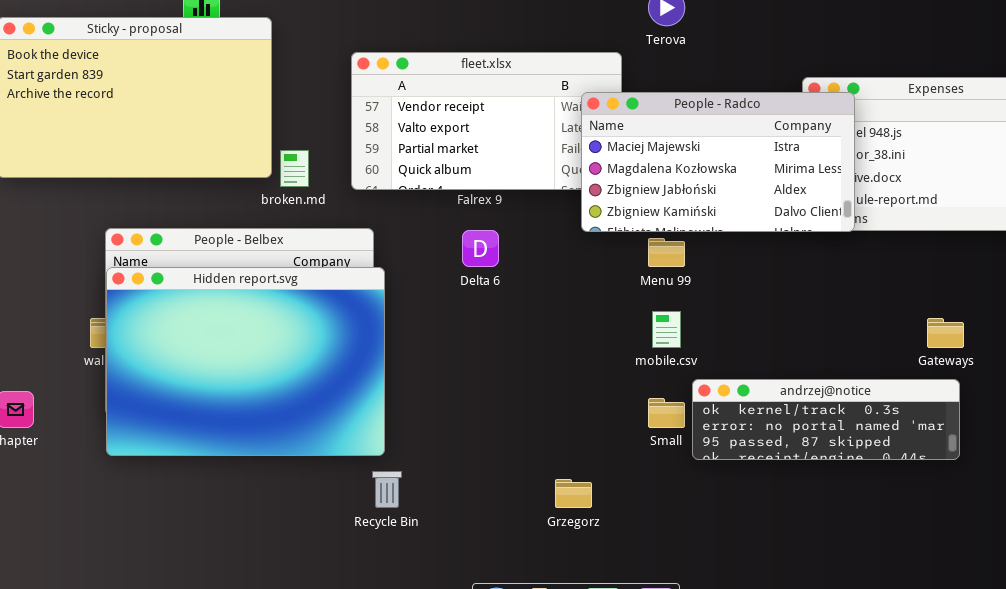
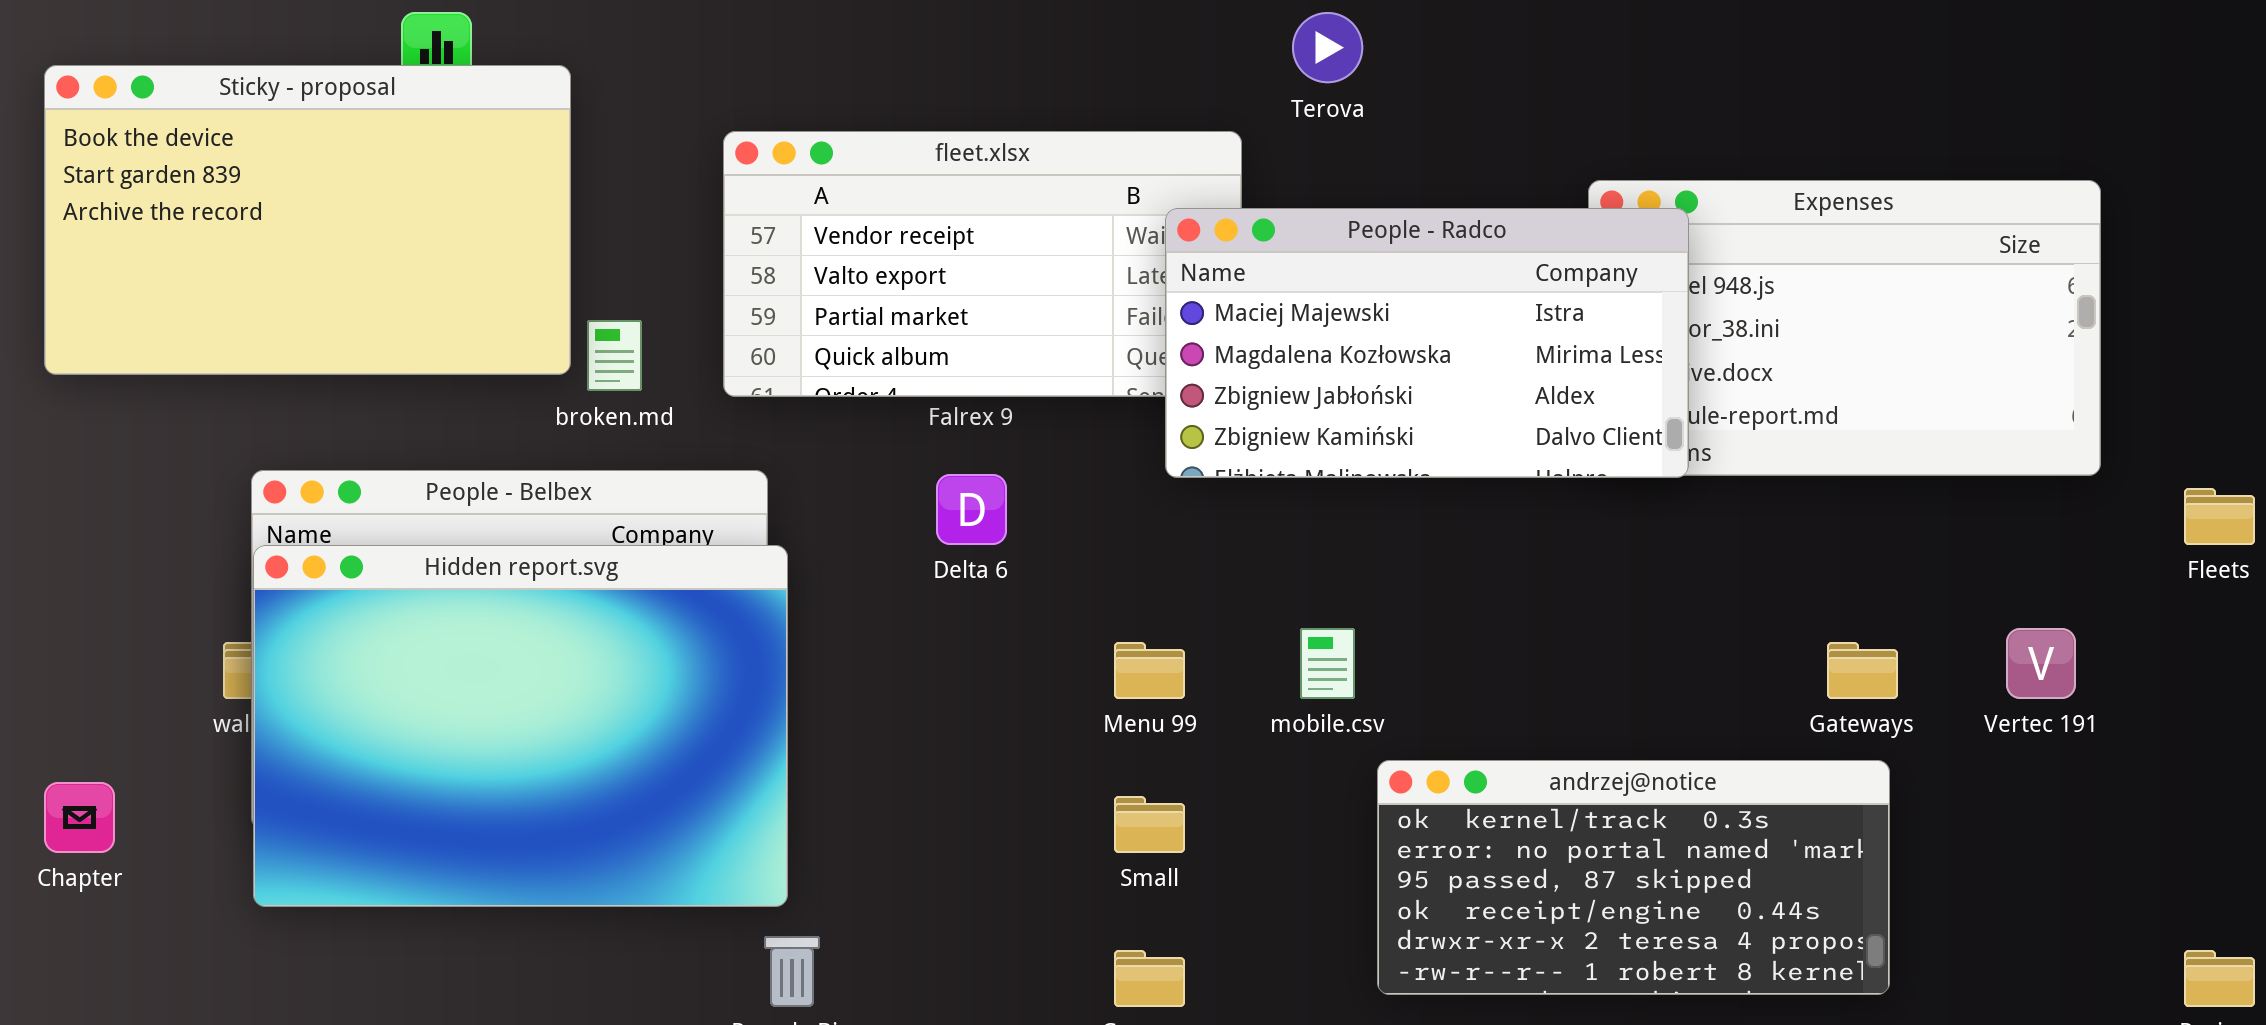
Menu 99: [648,238,685,267] -> [1114,642,1185,699], moved
andrzej@notice: [692,379,960,460] -> [1377,760,1890,995], resized
Small: [648,398,685,428] -> [1114,796,1185,853], moved

